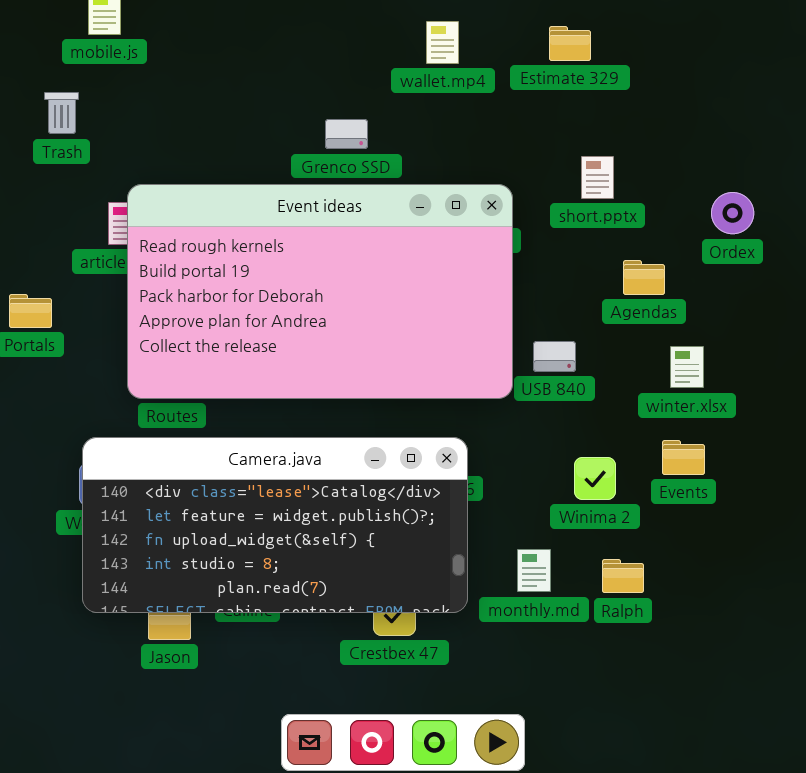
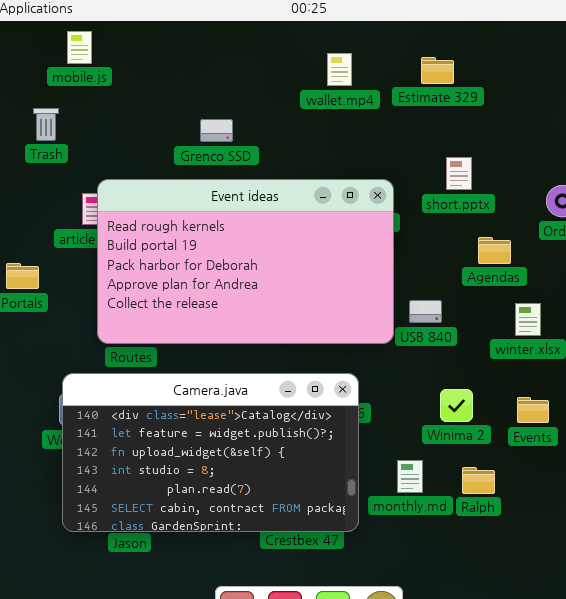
Grenco SSD: [325,119,368,149] -> [200,119,233,142], moved
Camera.java: [82,437,468,613] -> [62,373,359,532], resized
Events: [662,440,705,475] -> [517,397,549,423], moved

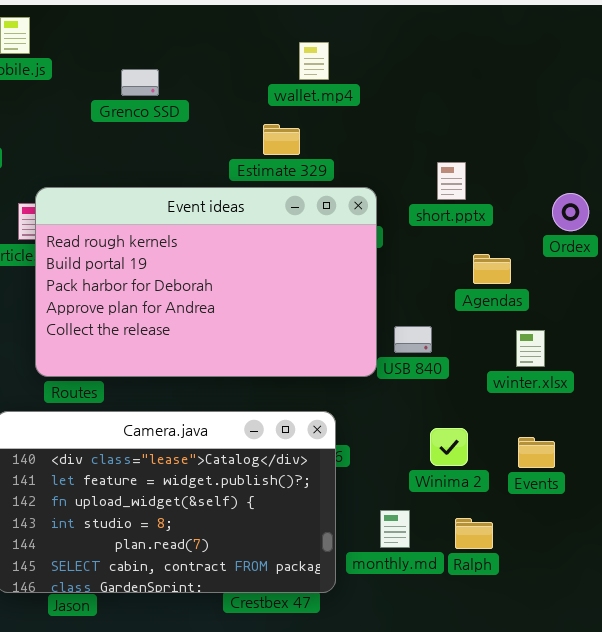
Estimate 329: [421,57,454,84] -> [263,124,300,155], moved
Grenco SSD: [200,119,233,142] -> [121,69,159,96], moved

